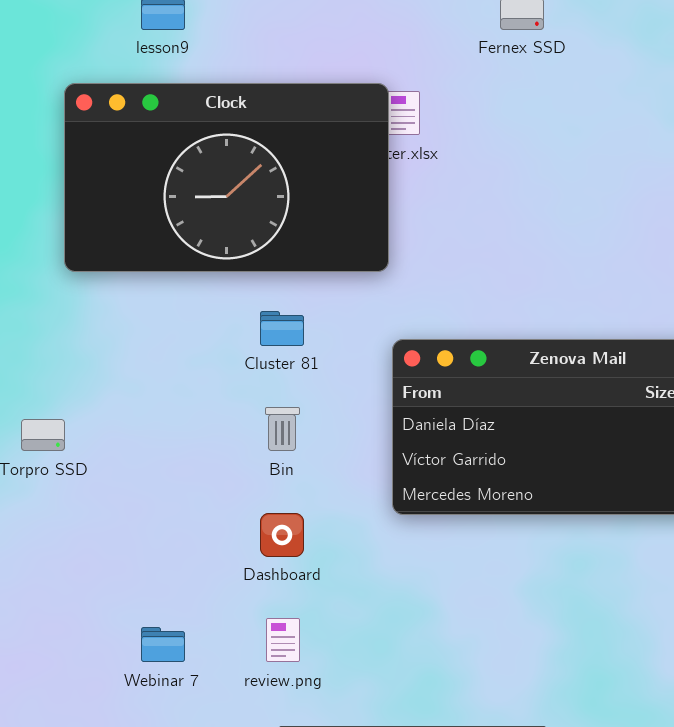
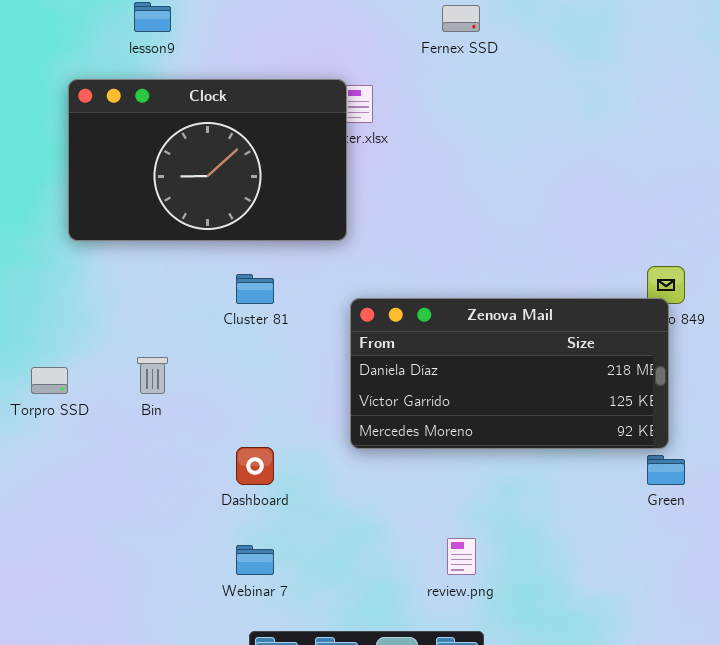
Bin: [265,407,300,451] -> [137,357,168,394], moved
review.png: [266,618,300,662] -> [447,538,476,575], moved
Webinar 7: [141,627,185,662] -> [236,545,274,575], moved

